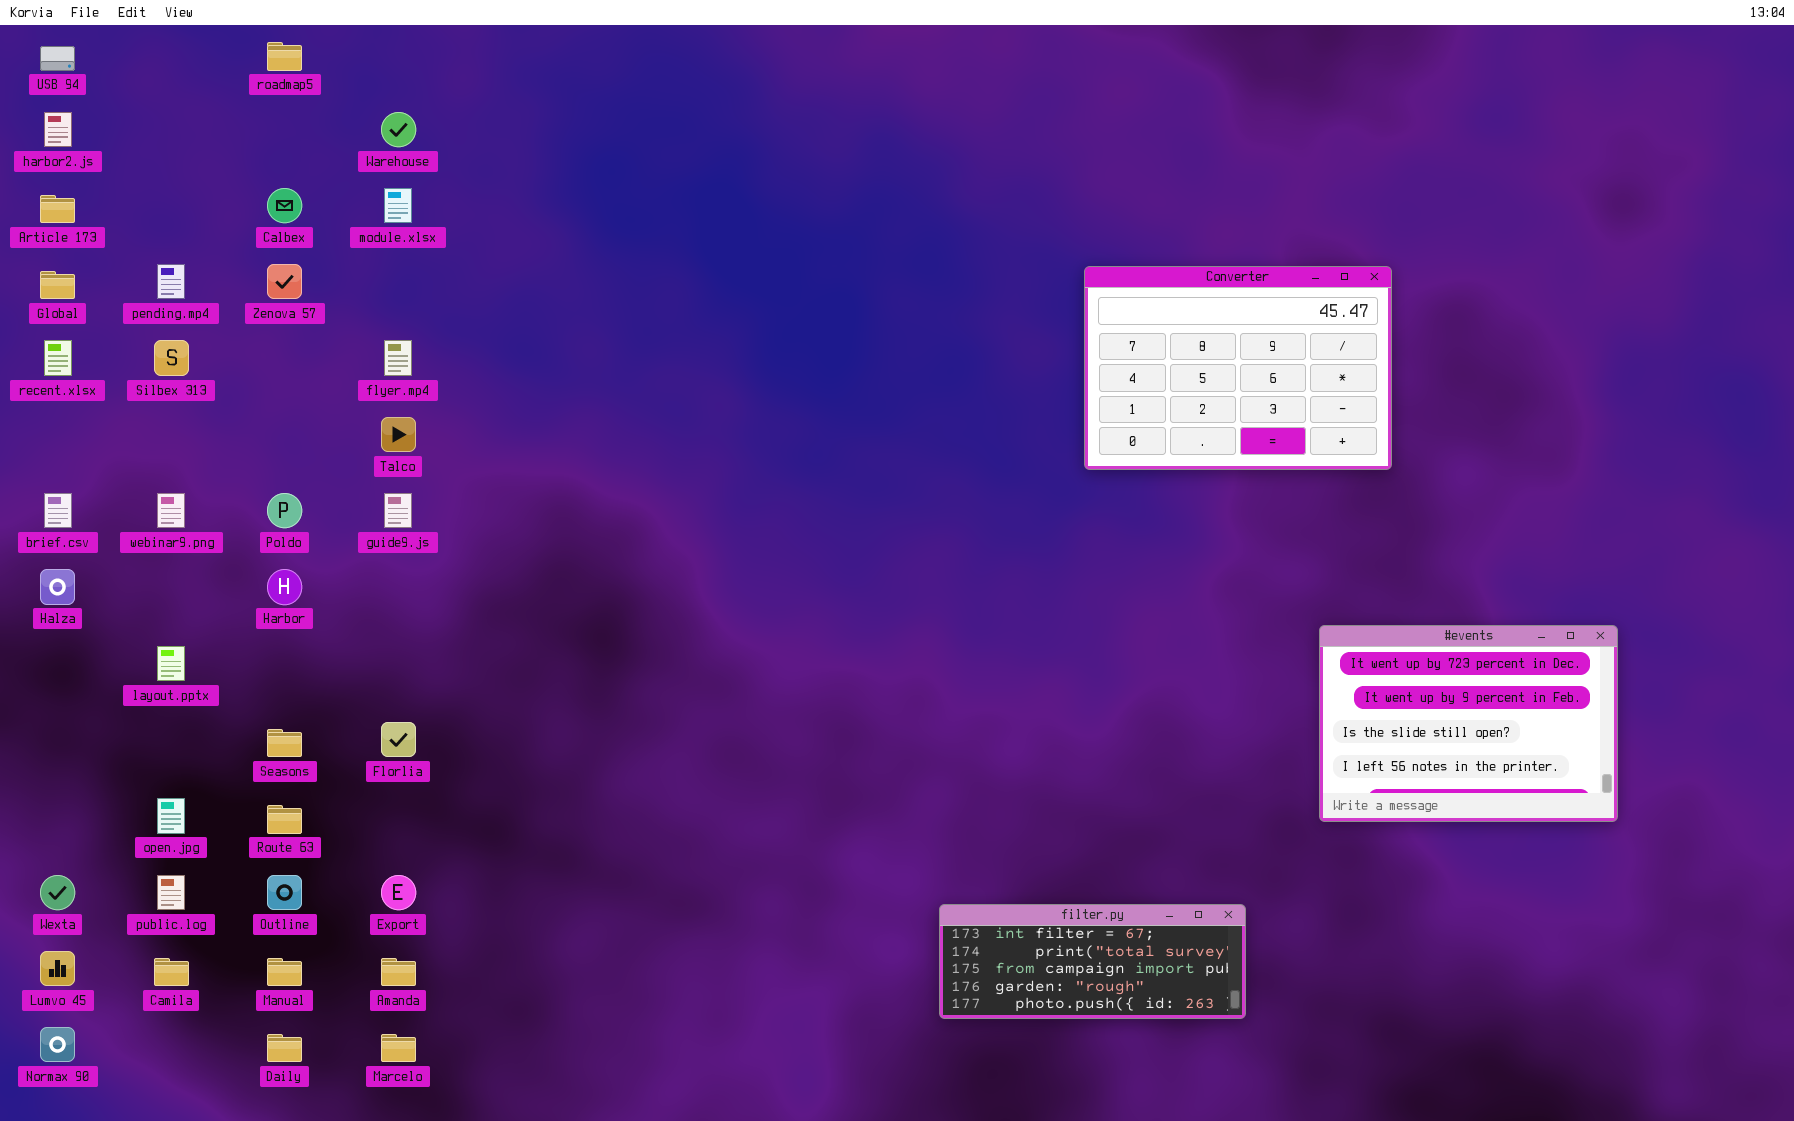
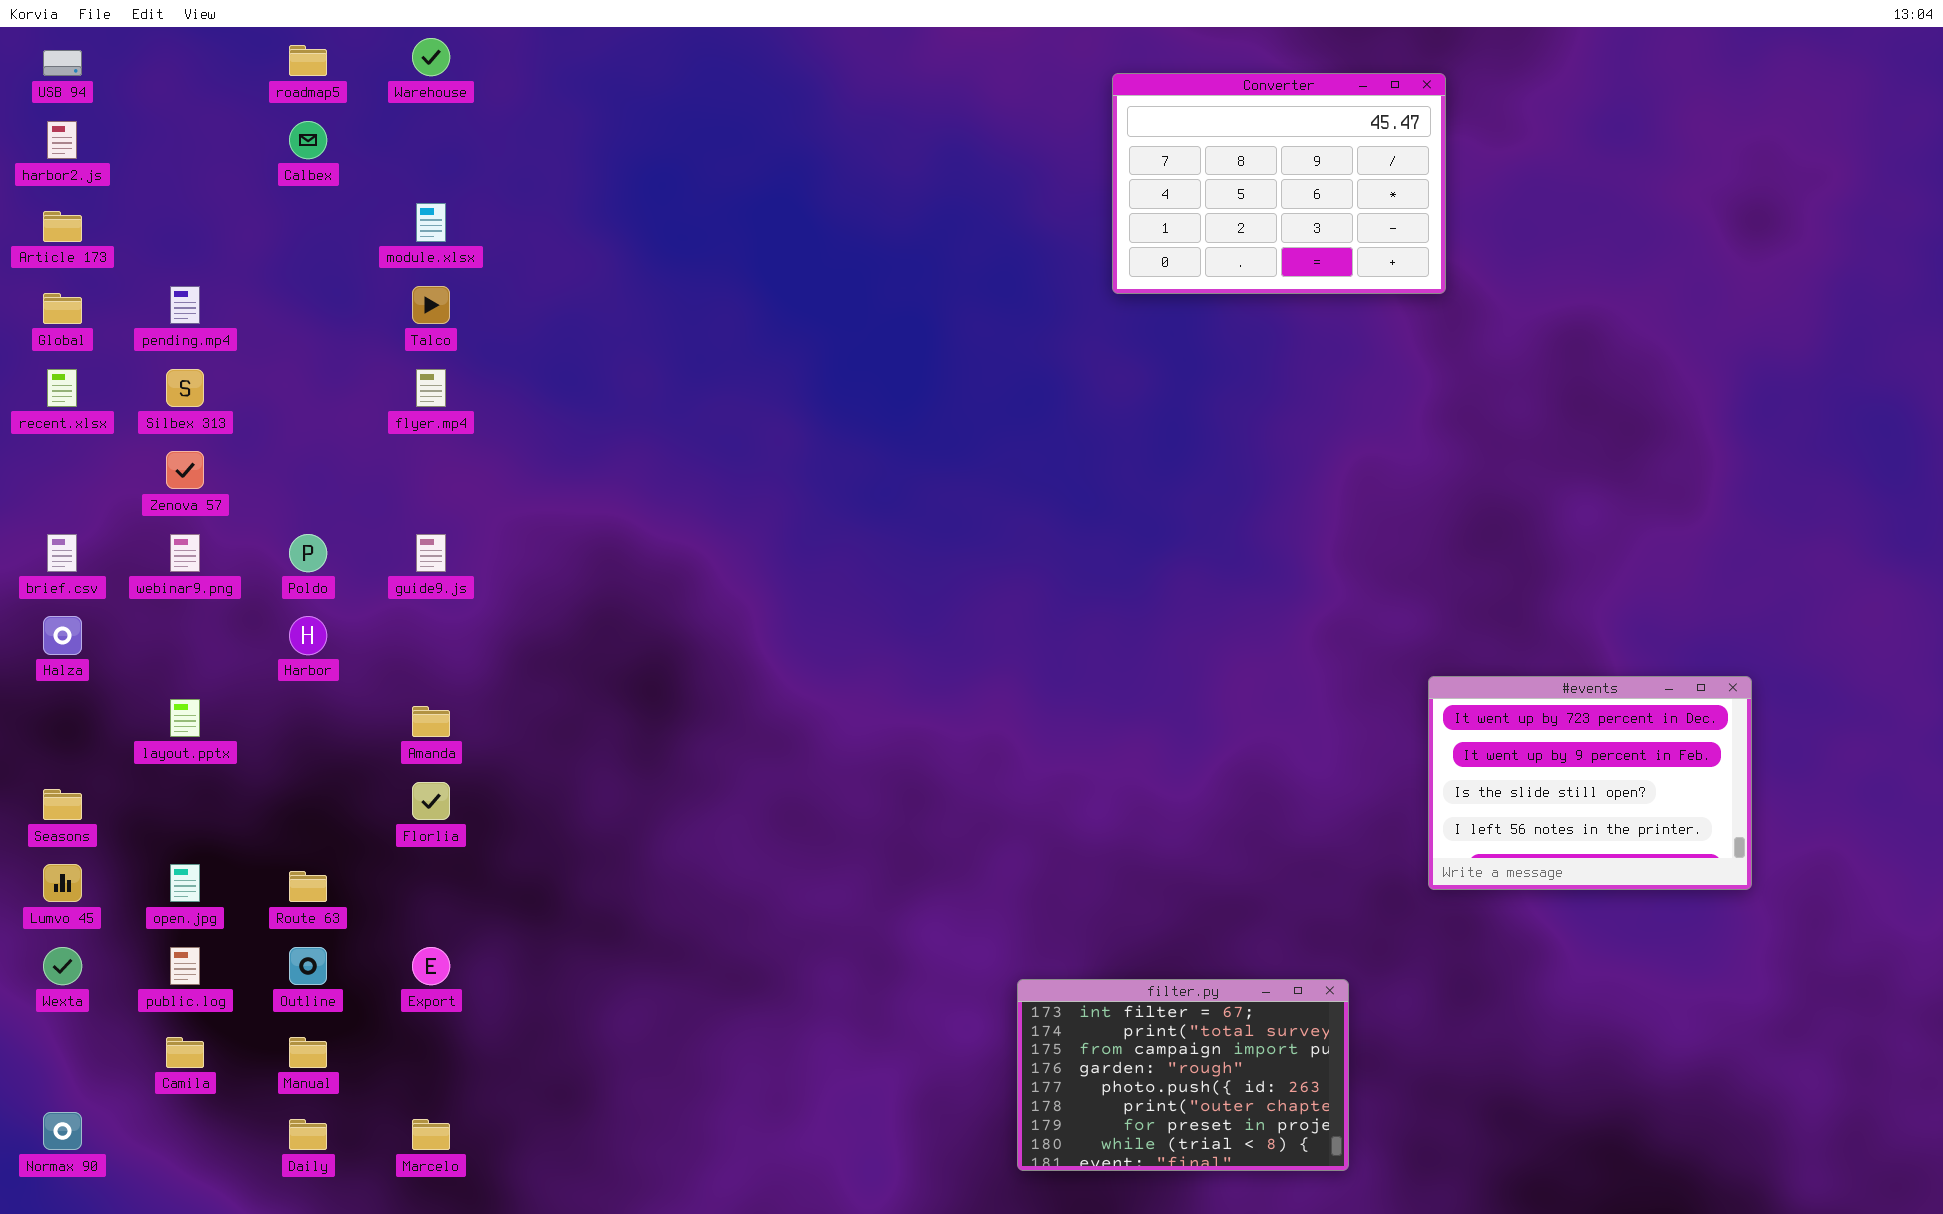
Warehouse: [381,112,416,147] -> [412,38,450,76], moved
Calbex: [267,188,302,223] -> [289,121,327,159], moved
Zenova 57: [267,264,302,299] -> [166,451,204,489], moved
Converter: [1084,266,1392,470] -> [1112,73,1446,294], moved
Talco: [381,417,416,452] -> [412,286,450,324], moved
Seasons: [267,729,302,757] -> [43,789,82,820], moved
filter.py: [939,904,1246,1019] -> [1017,979,1349,1171], resized
Lumvo 45: [40,951,75,986] -> [43,864,82,902], moved
Amanda: [381,958,416,986] -> [412,706,450,737], moved

